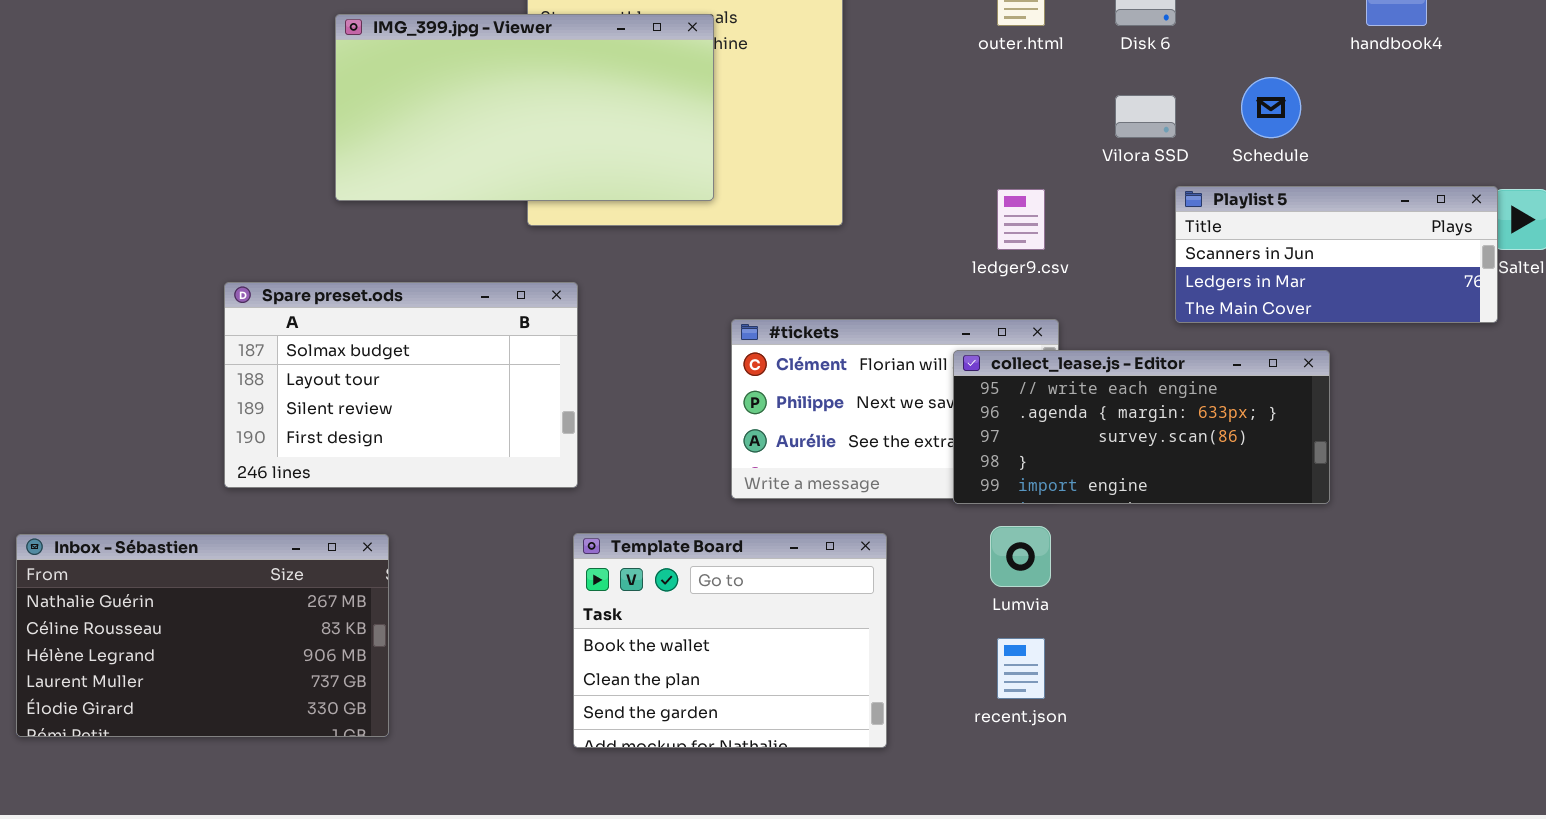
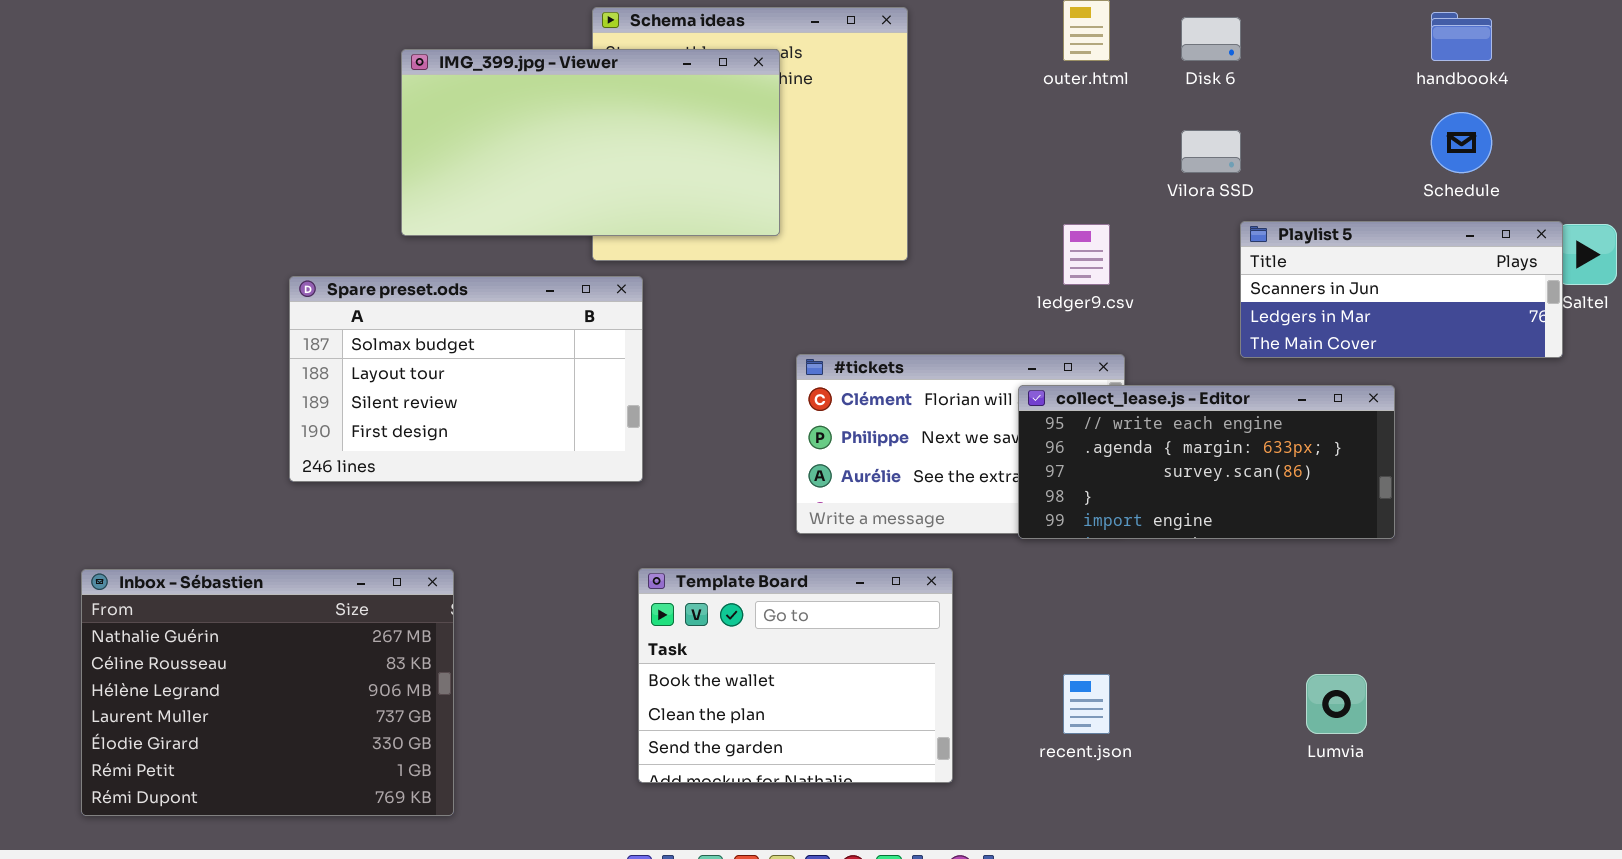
Schedule: [1241,77,1301,138] -> [1431,112,1492,173], moved
Spare preset.ods: [224,282,578,488] -> [289,276,643,482], moved
Lumvia: [990,526,1051,587] -> [1306,674,1367,734], moved
Inbox - Sébastien: [16,534,389,737] -> [81,569,454,816], resized

